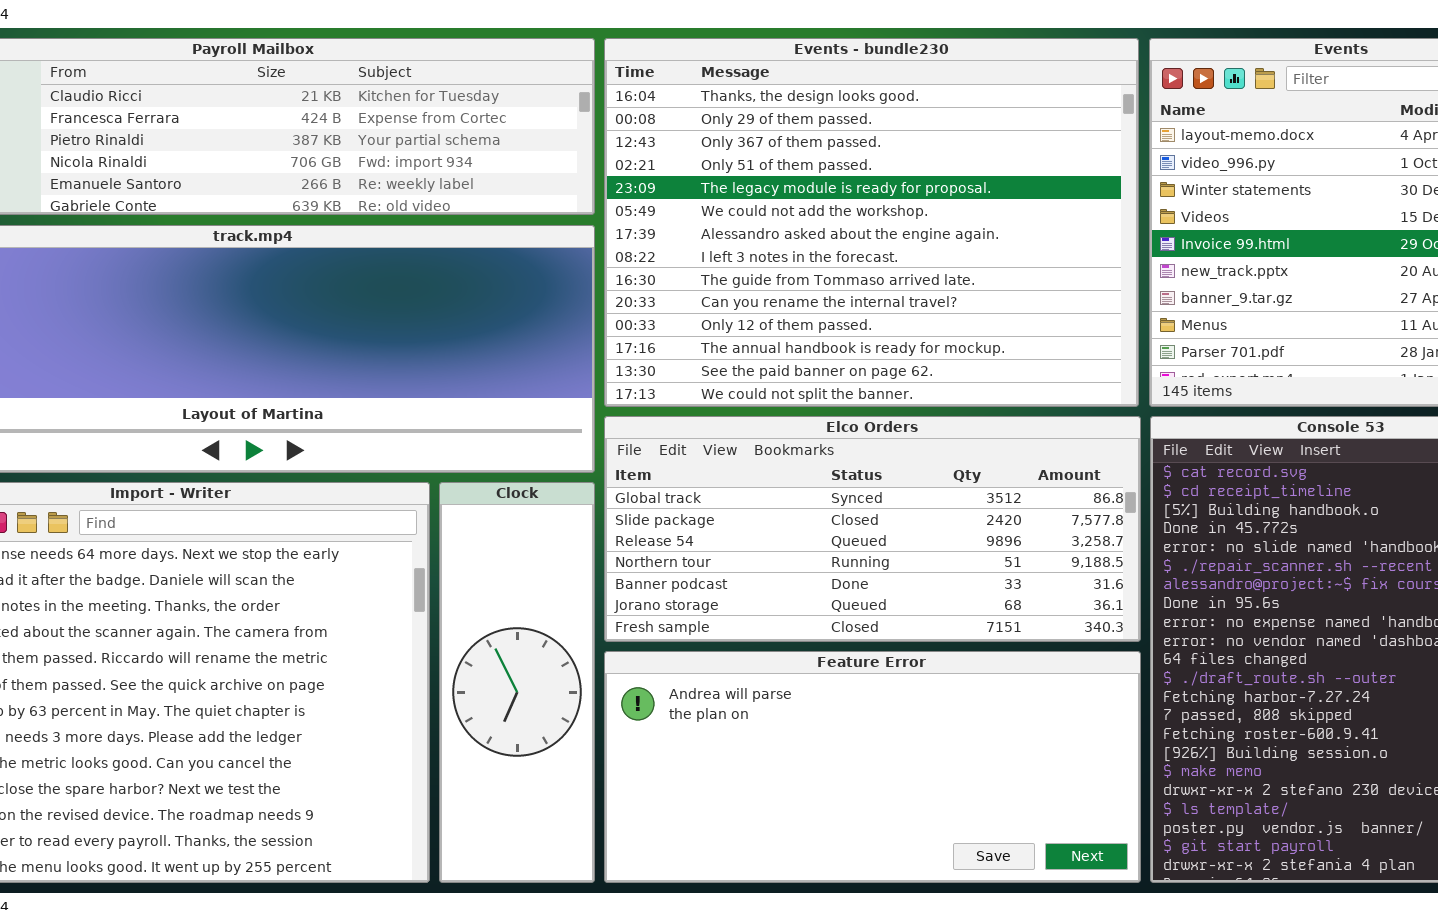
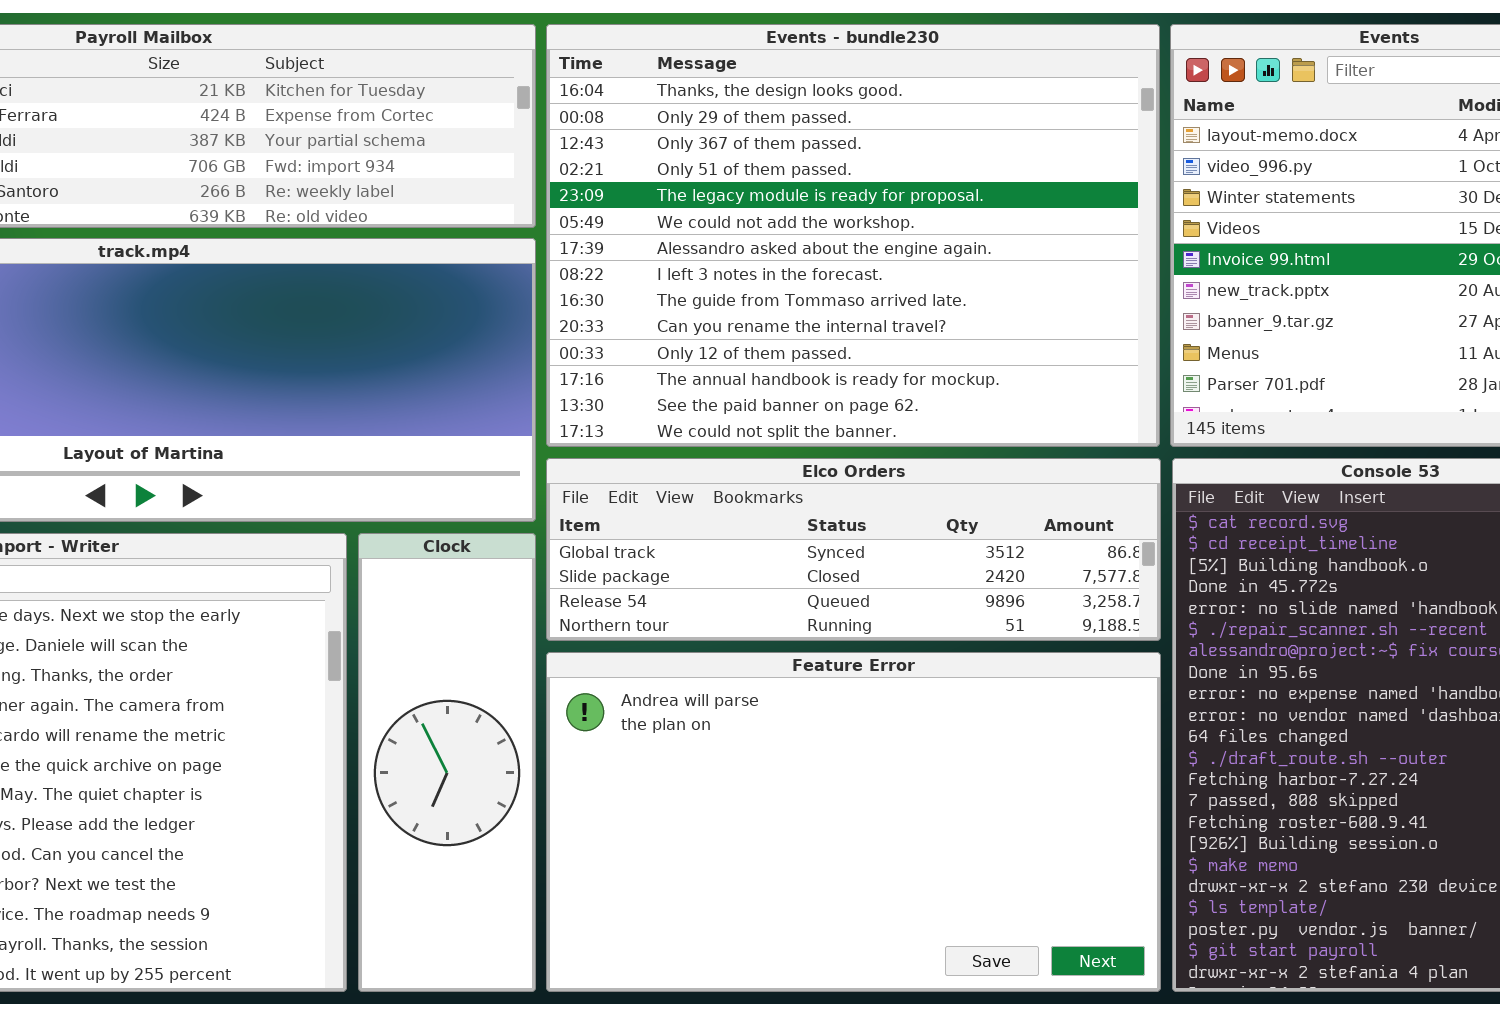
Elco Orders: [604,416,1141,642] -> [546,458,1161,641], resized
Feature Error: [604,651,1141,883] -> [546,652,1161,992], resized

